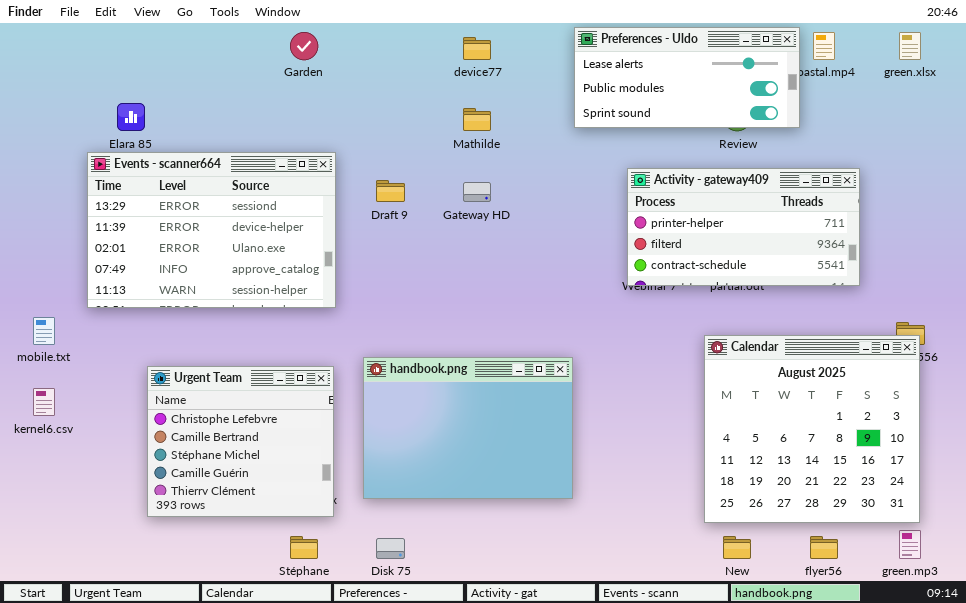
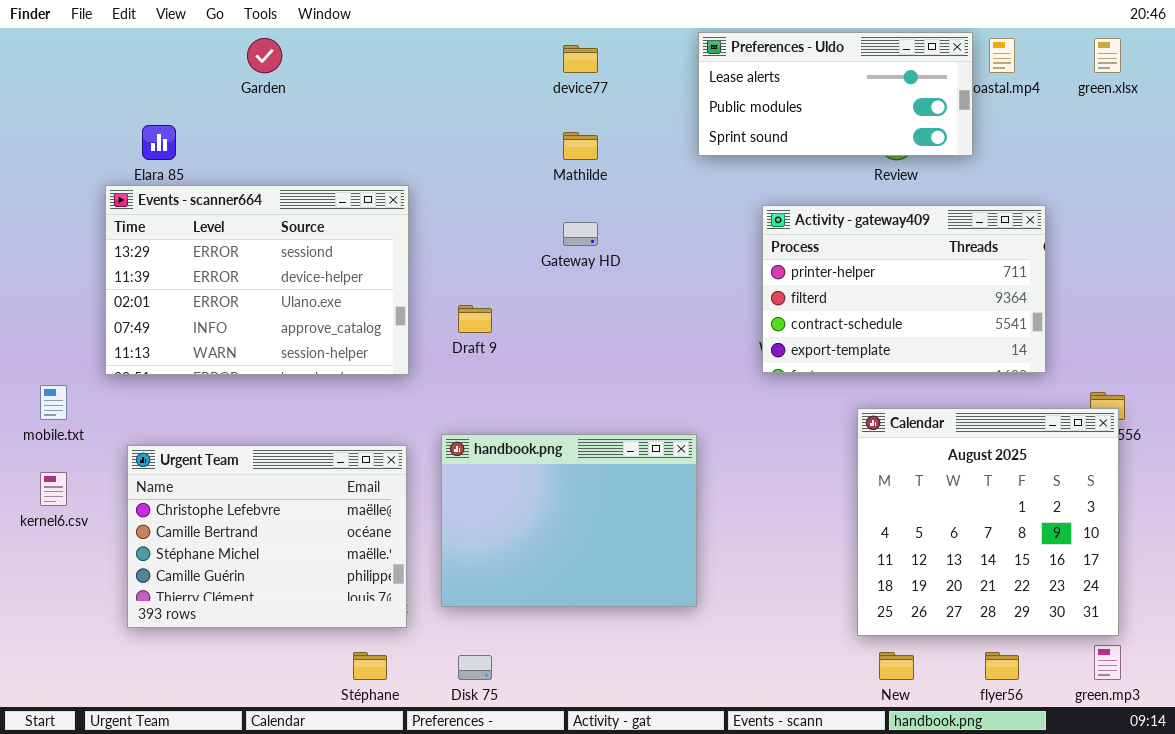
Garden: [290,32,318,60] -> [247,38,282,73], moved
Activity - gateway409: [627,168,860,286] -> [762,205,1046,373], resized
Draft 9: [376,180,405,202] -> [458,305,492,333], moved
Urgent Team: [147,366,334,517] -> [127,445,407,628], resized

